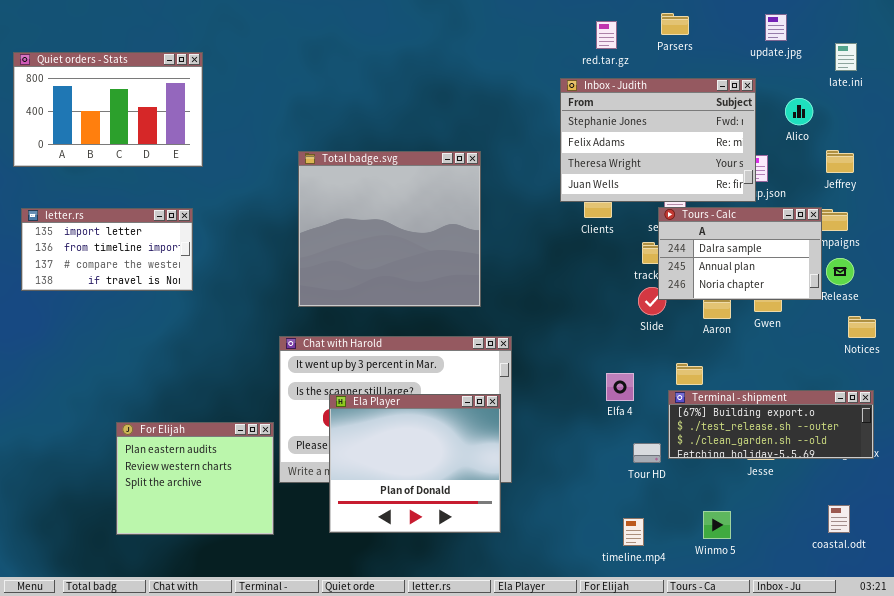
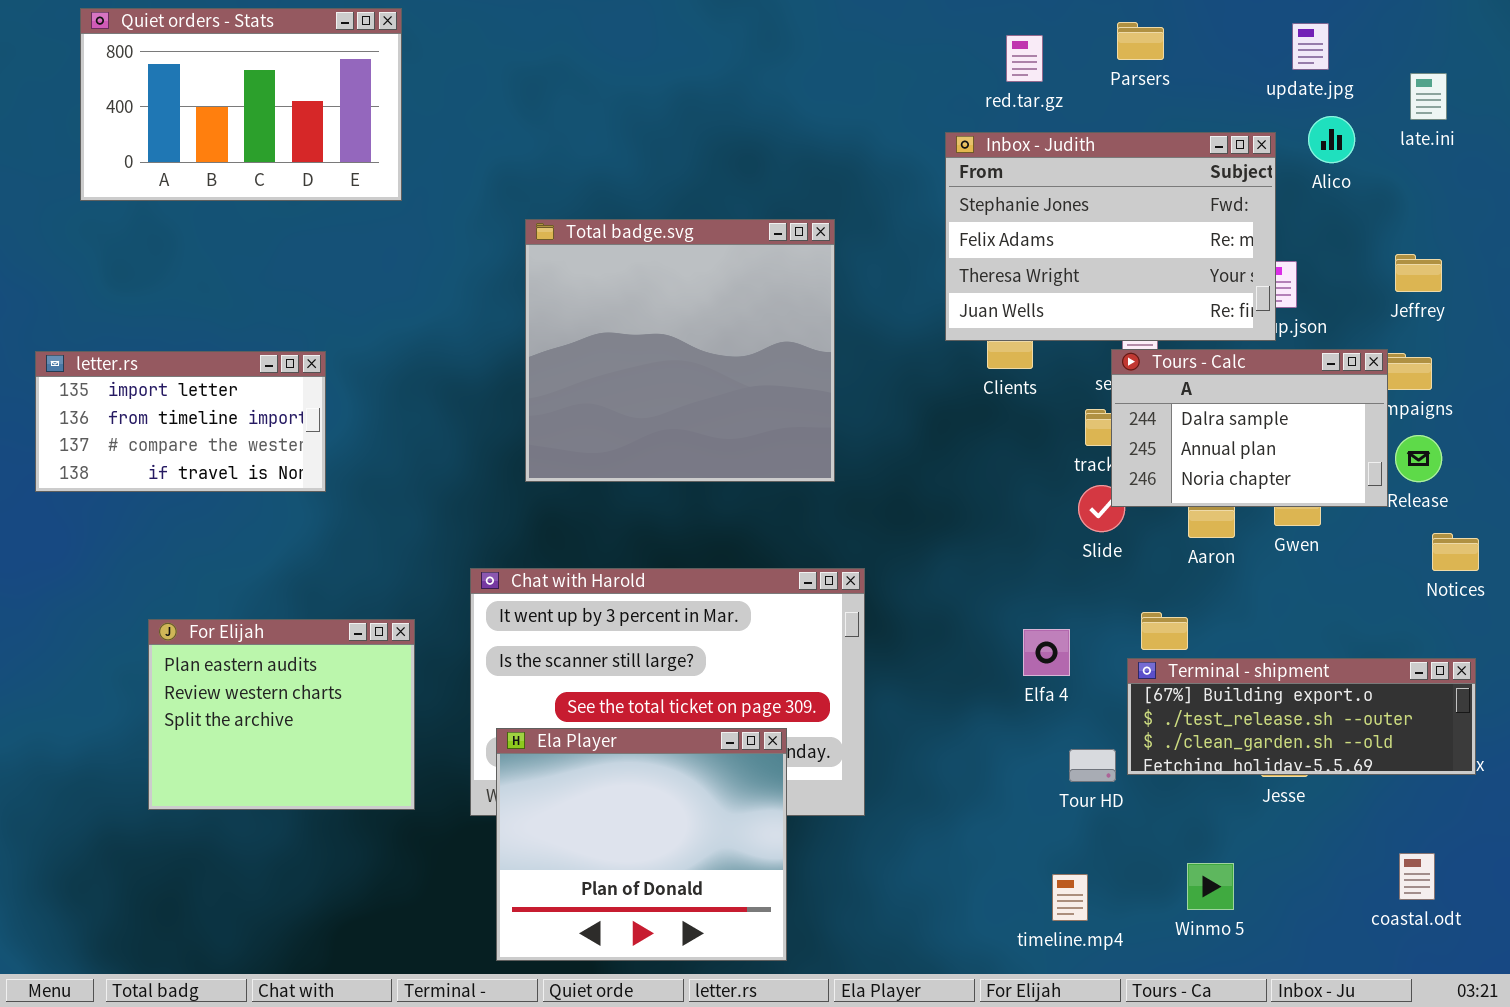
Quiet orders - Stats: [13,52,203,167] -> [80,8,402,201], moved
Alico: [785,98,813,125] -> [1308,116,1355,163], moved
Total badge.svg: [298,151,481,307] -> [525,219,835,482], moved
Ela Player: [329,394,501,533] -> [496,728,787,961], moved
For Elijah: [116,422,274,535] -> [148,619,415,810], moved

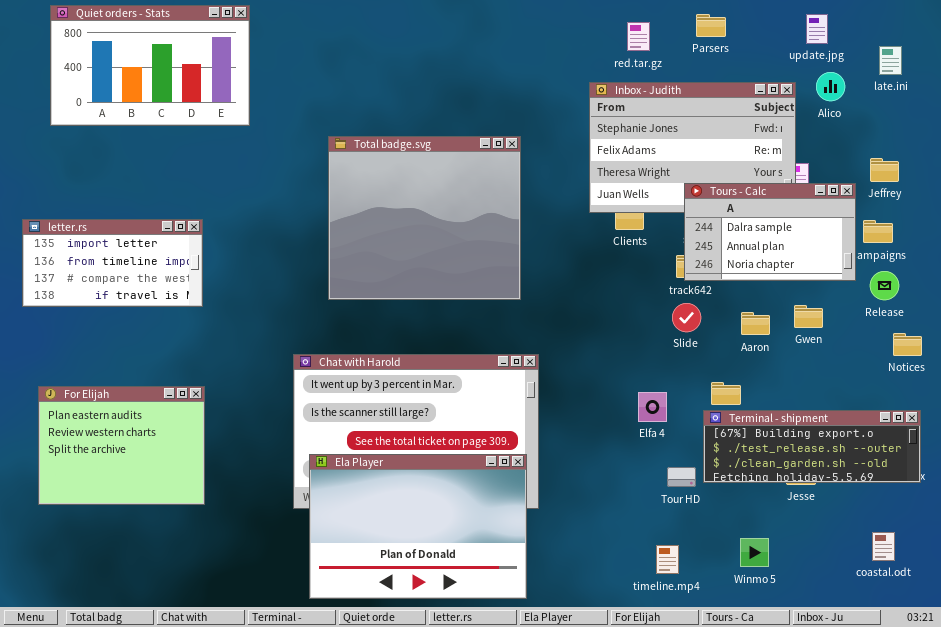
Tours - Calc: [1111,349,1388,507] -> [684,183,856,281], moved
For Elijah: [148,619,415,810] -> [38,386,205,505], moved
Ela Player: [496,728,787,961] -> [309,454,527,599], resized

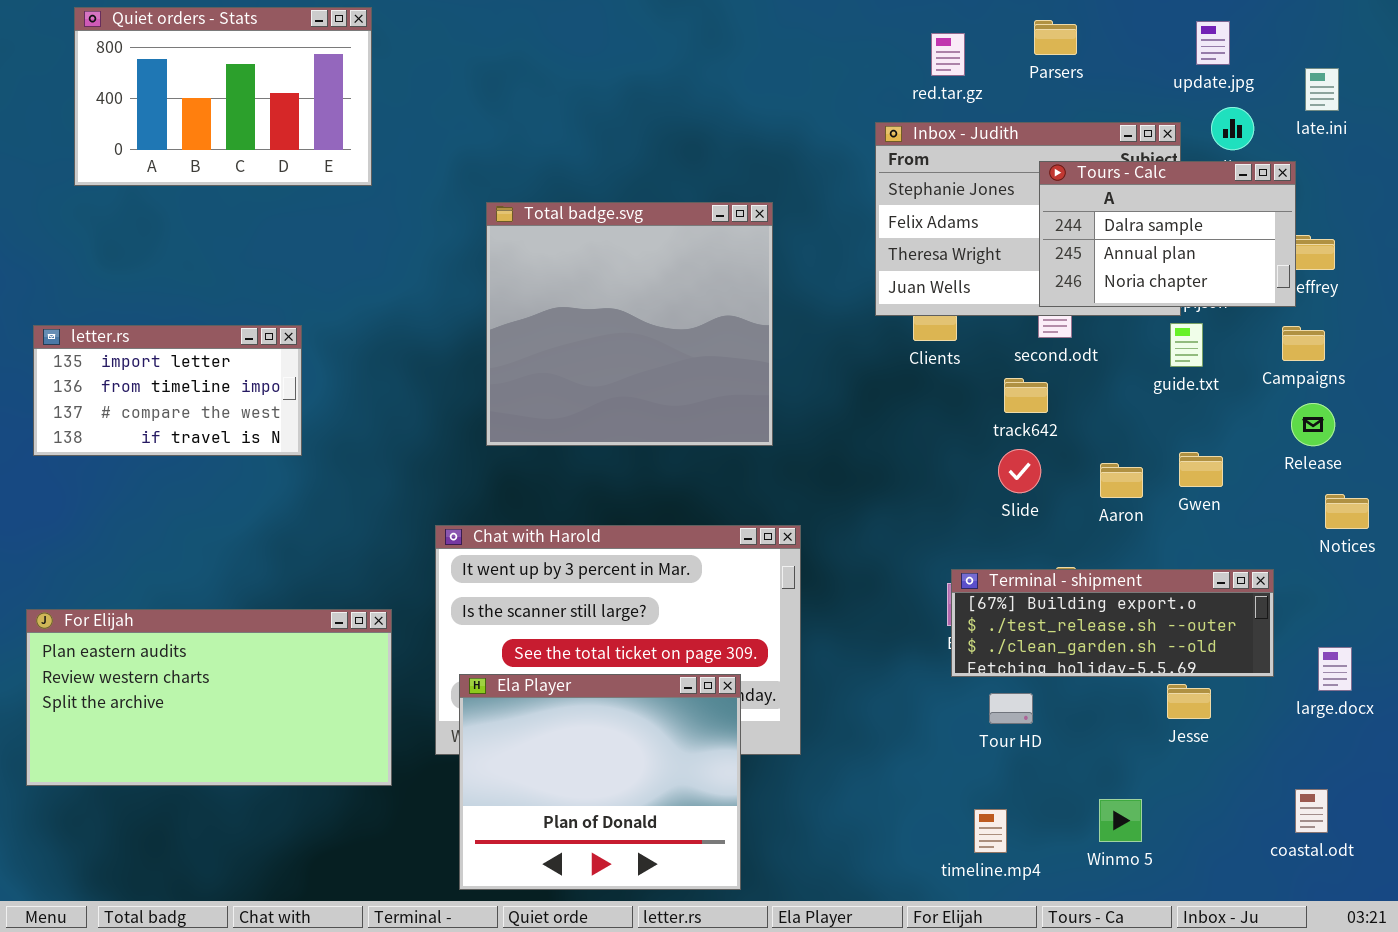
Tours - Calc: [684,183,856,281] -> [1039,161,1296,307], moved
For Elijah: [38,386,205,505] -> [26,609,392,786], moved, resized
Terminal - shipment: [703,410,921,483] -> [951,569,1274,677], moved
Ela Player: [309,454,527,599] -> [459,674,741,890], resized

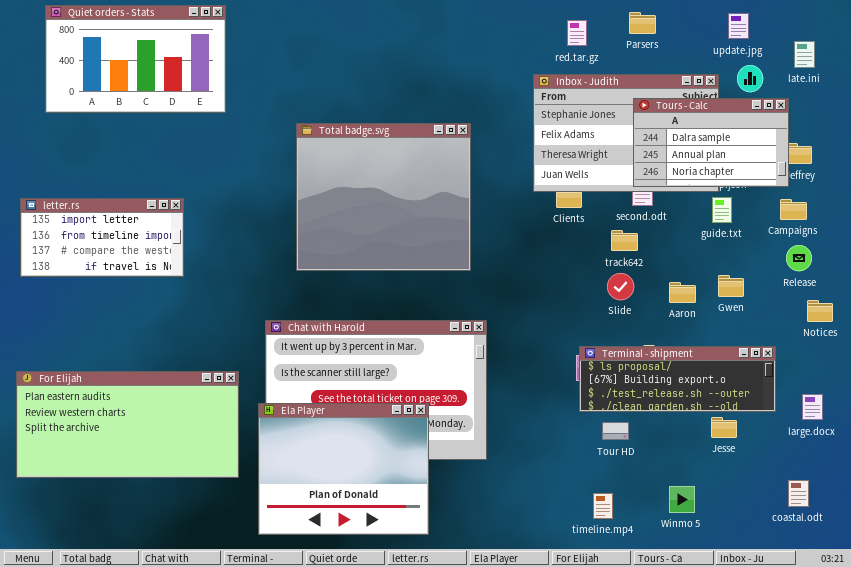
Terminal - shipment: [951,569,1274,677] -> [579,346,776,412], scrolled up 1 row
Ela Player: [459,674,741,890] -> [258,403,429,535], moved

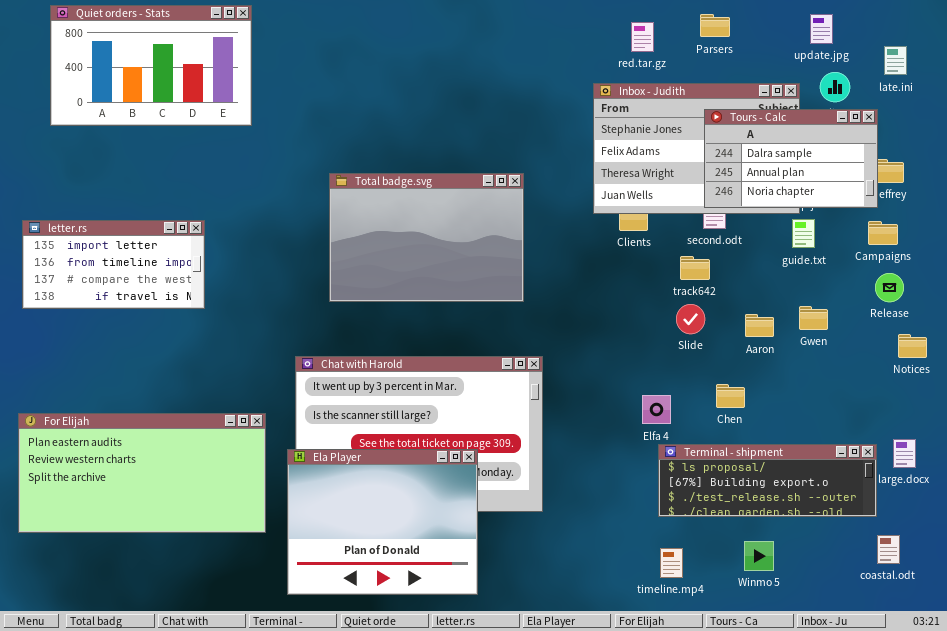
Total badge.svg: [296,123,471,271] -> [329,173,524,302], resized
Terminal - shipment: [579,346,776,412] -> [658,444,877,517], moved

